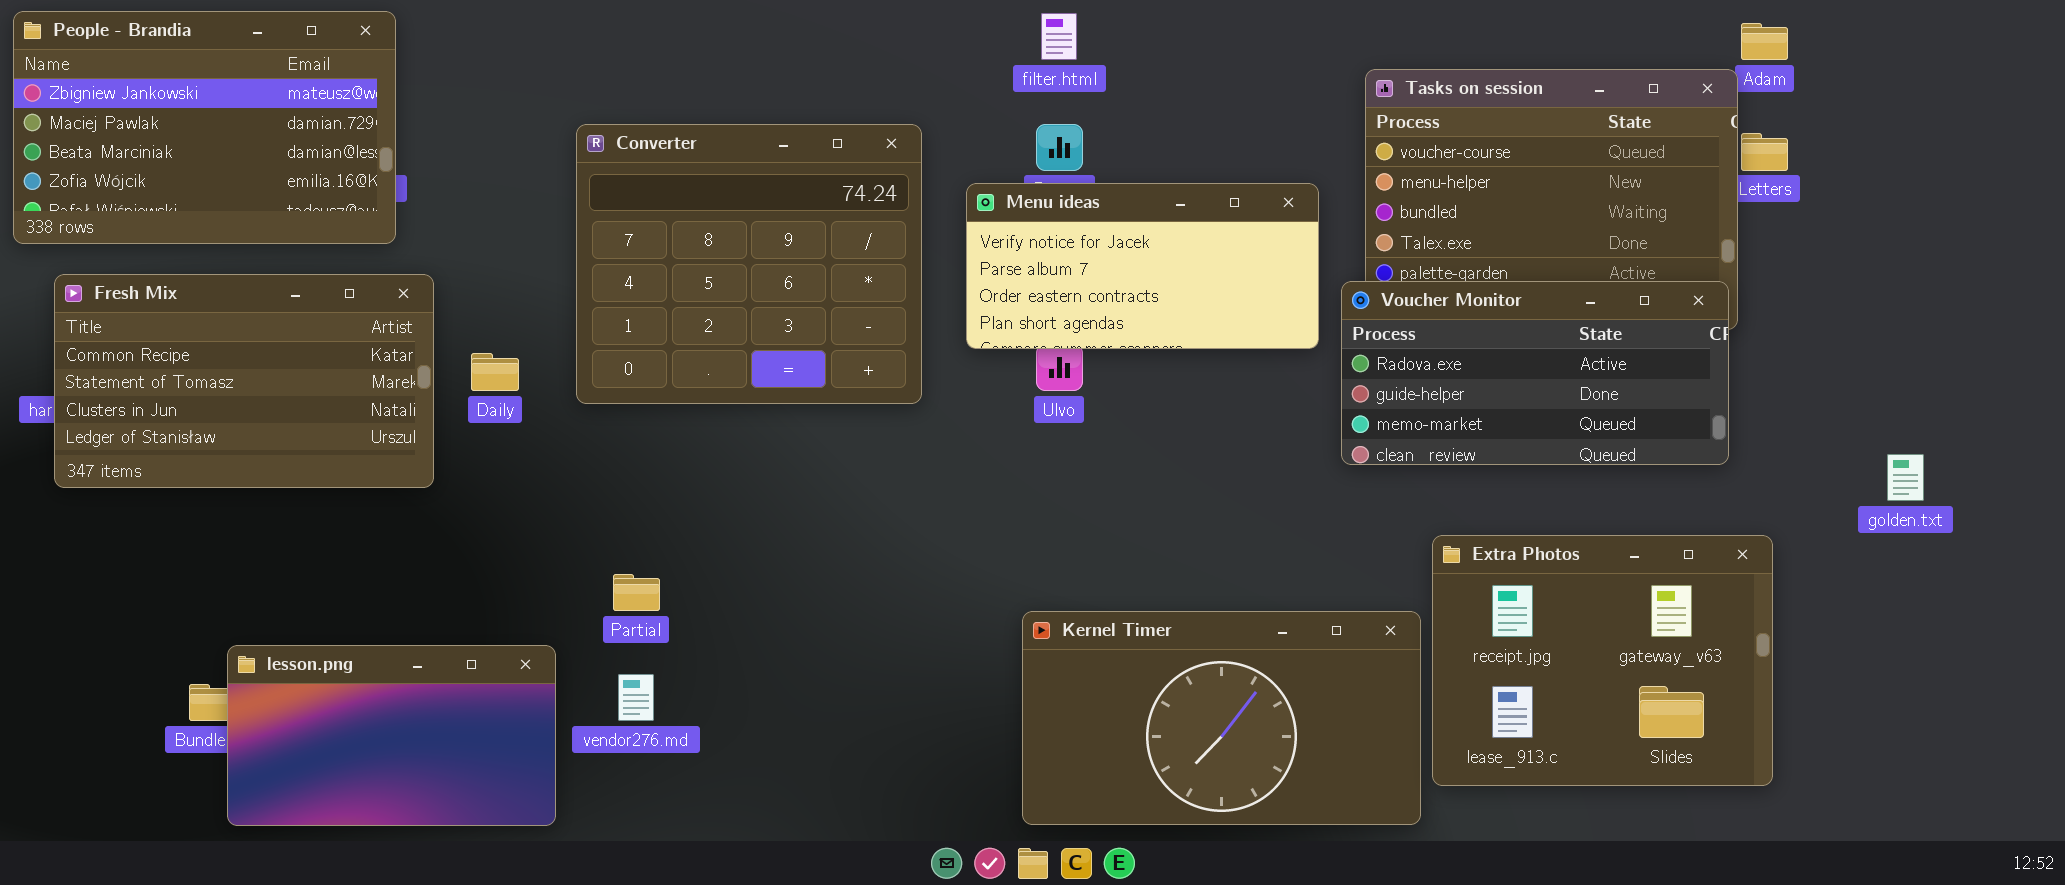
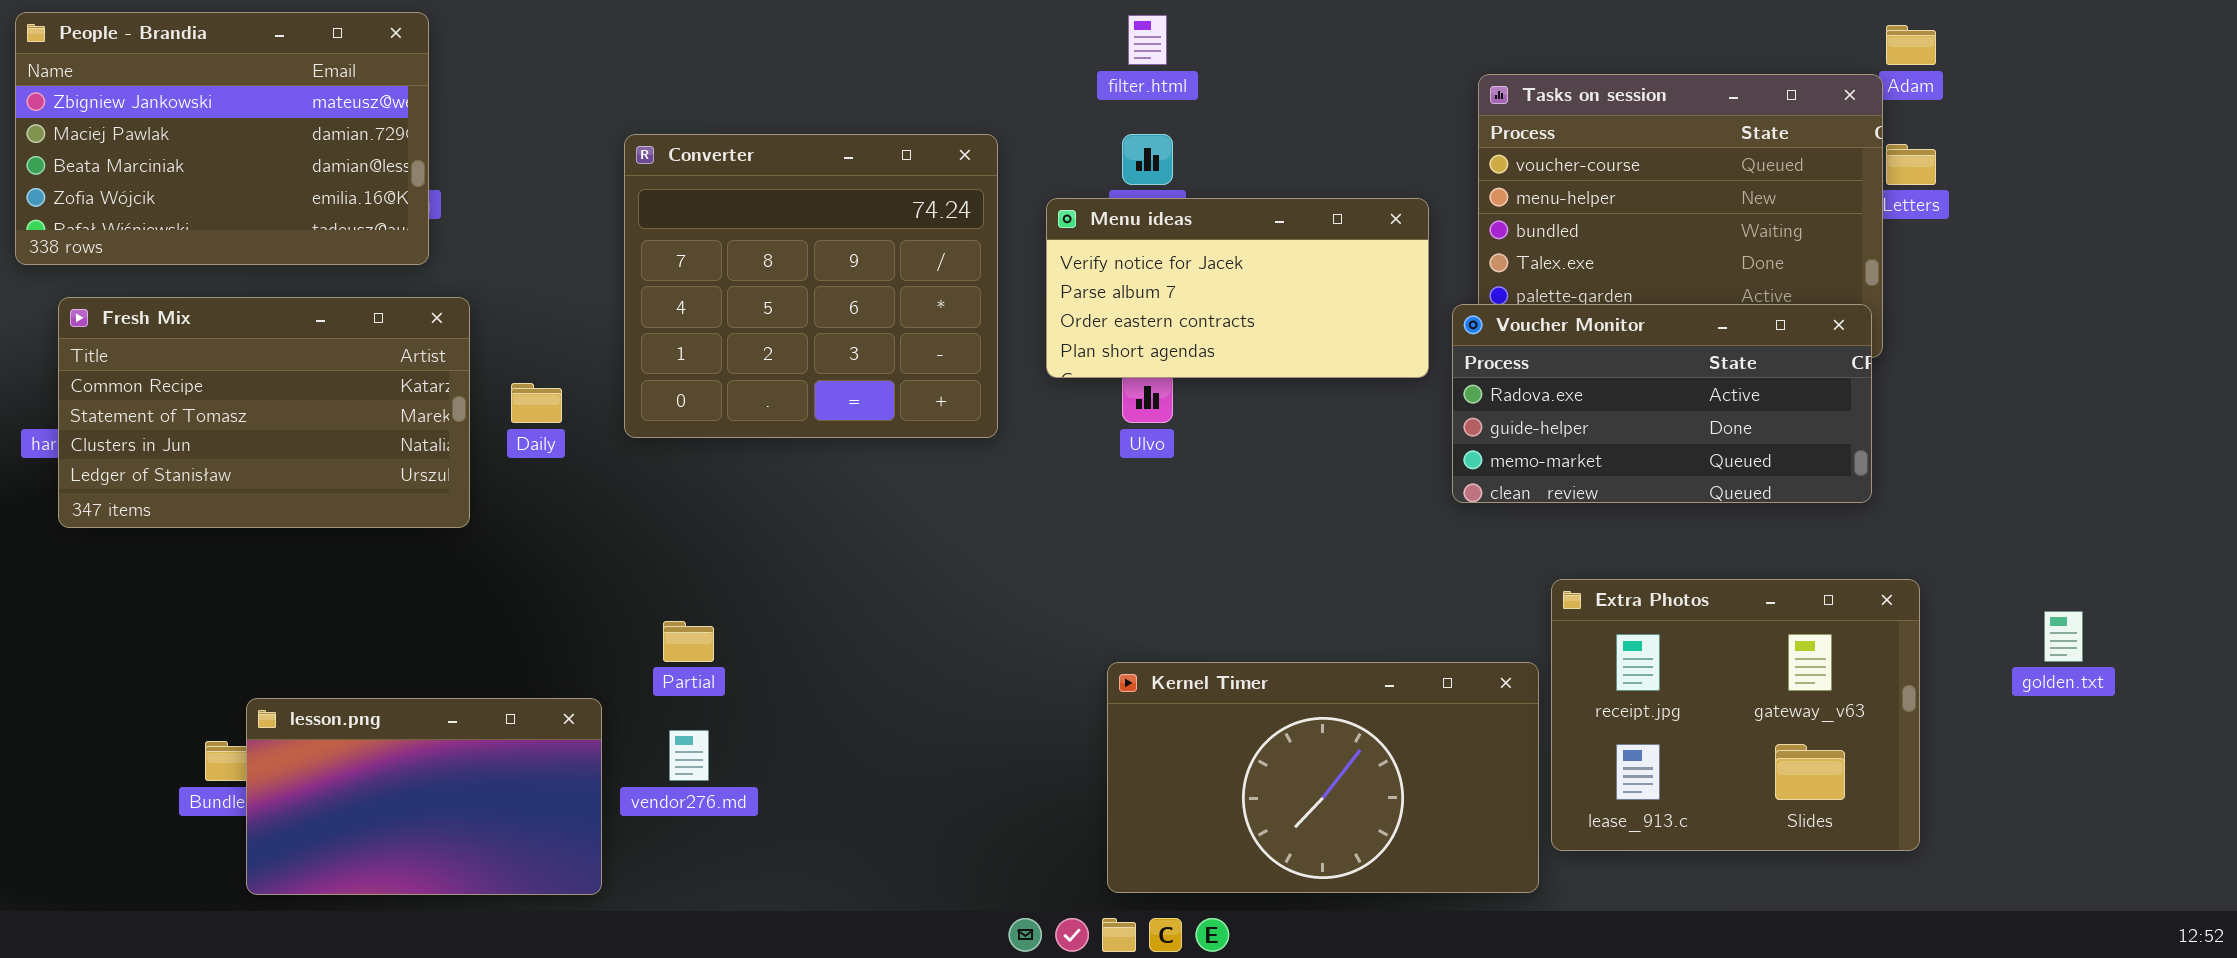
golden.txt: [1887,454,1924,501] -> [2044,611,2083,662], moved

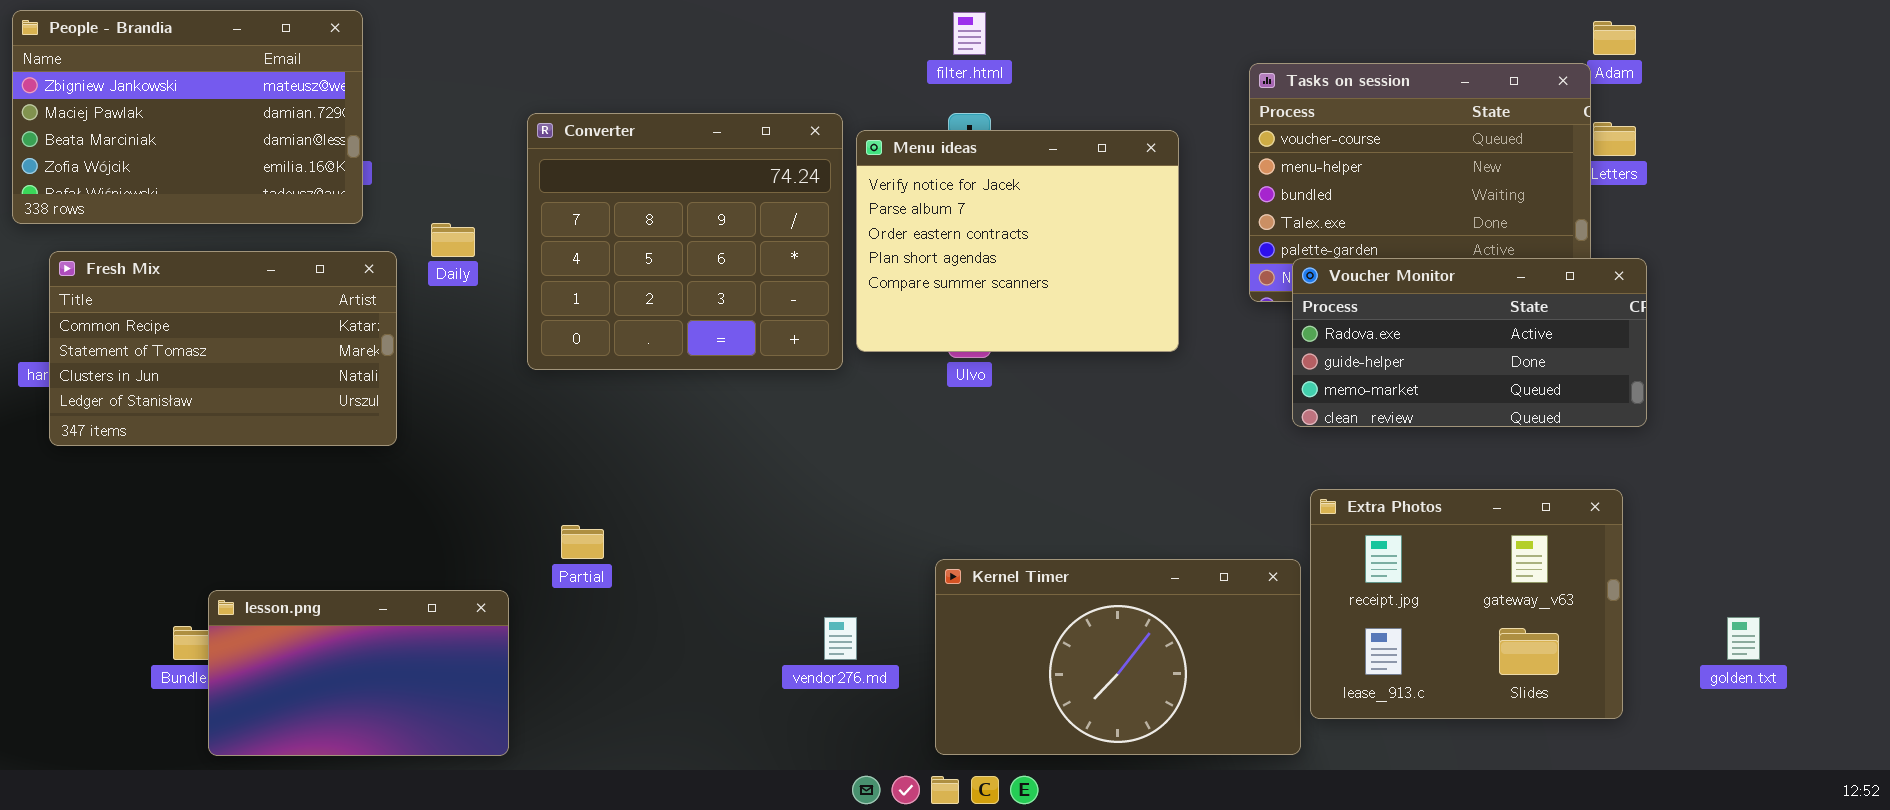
Menu ideas: [1046,198,1429,378] -> [856,130,1179,352], moved, resized
Voucher Monitor: [1452,304,1872,503] -> [1292,258,1647,427], moved
Daily: [511,383,562,423] -> [431,223,475,257], moved
golden.txt: [2044,611,2083,662] -> [1727,617,1760,660], moved
vendor276.md: [669,730,709,781] -> [824,617,857,660], moved

